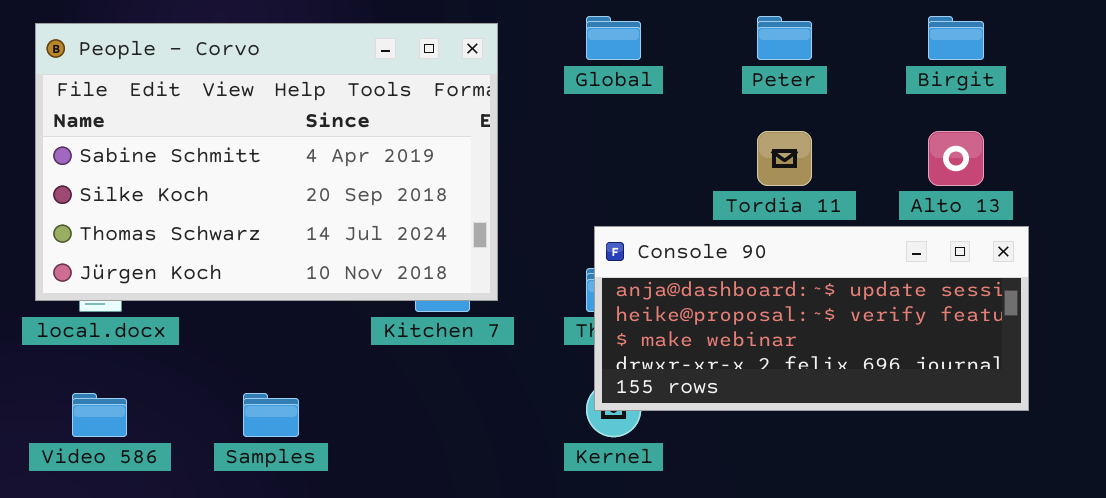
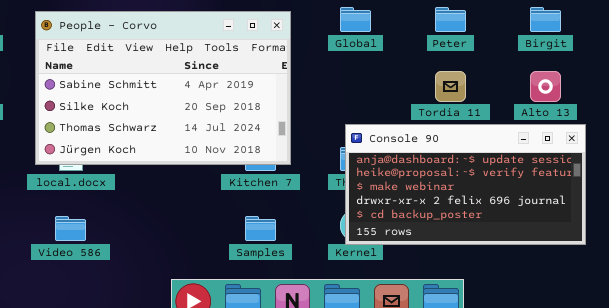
Console 90: [594,226,1029,411] -> [345,124,586,245], resized
Samples: [243,393,299,437] -> [245,216,276,241], moved

